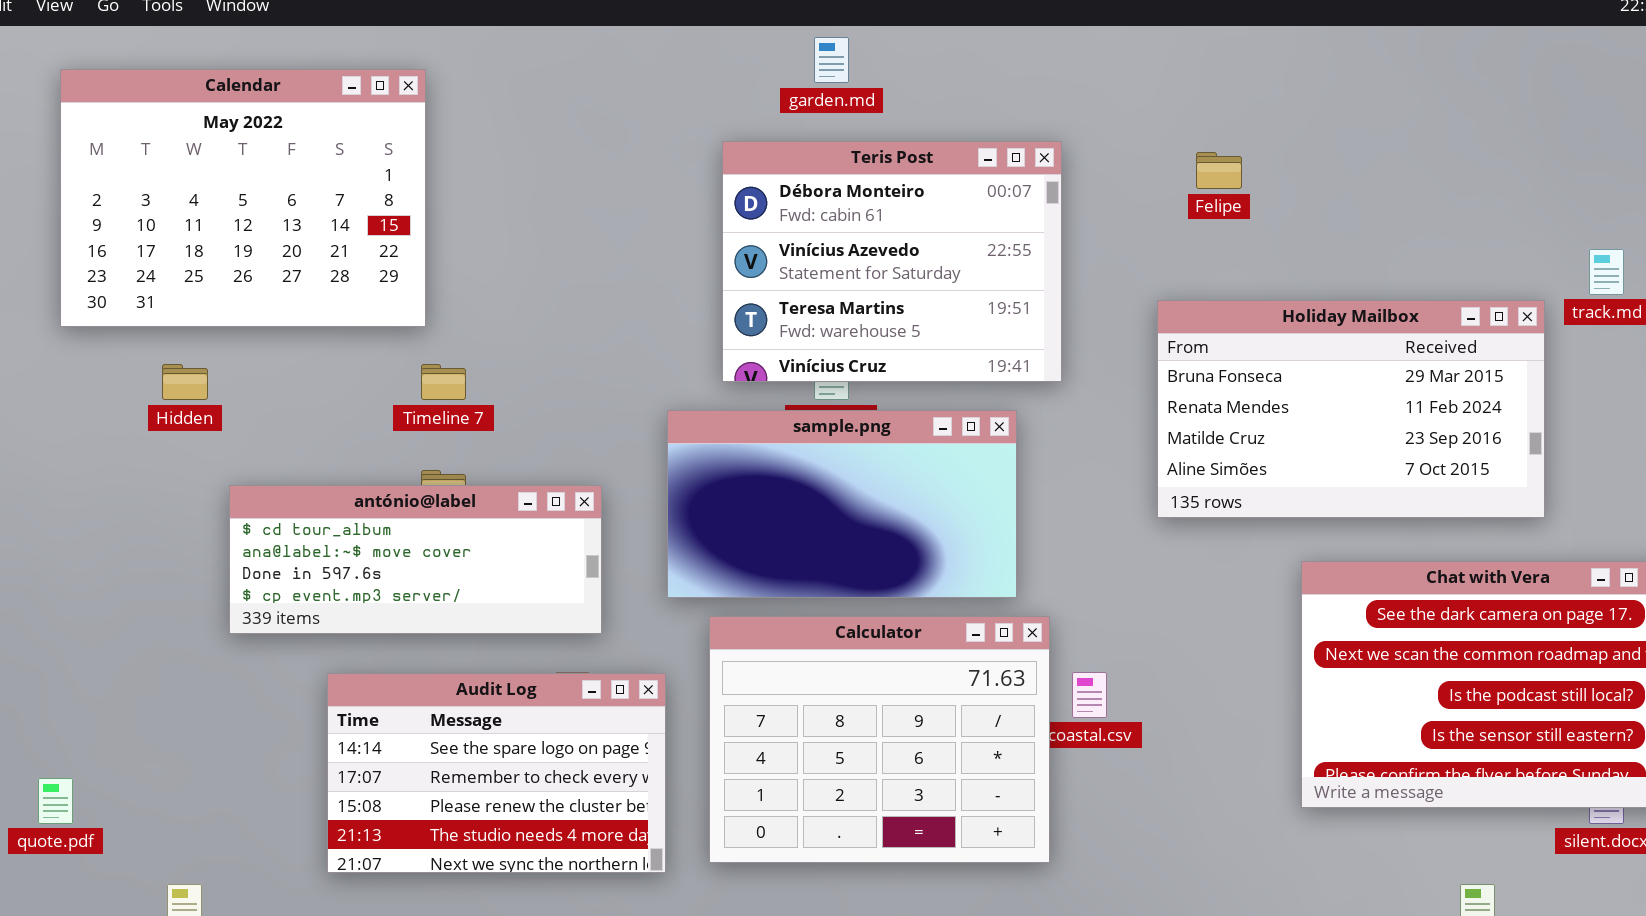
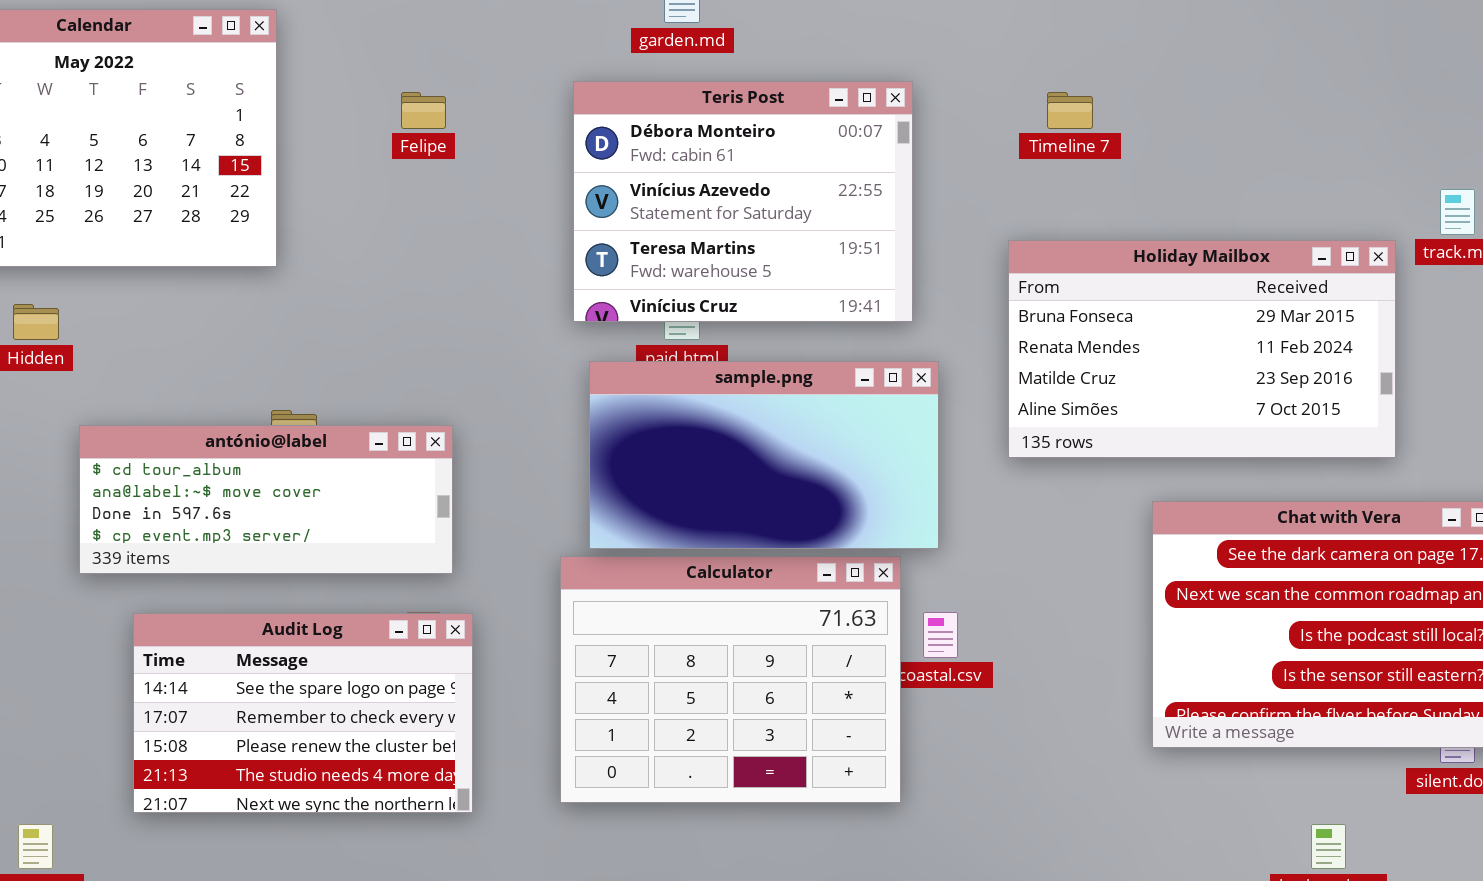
Felipe: [1196,152,1242,189] -> [401,92,446,129], moved
Timeline 7: [421,364,466,400] -> [1047,92,1093,129], moved
sample.png: [667,410,1017,598] -> [589,361,939,549], moved
Audit Log: [327,673,666,873] -> [133,613,473,813], moved

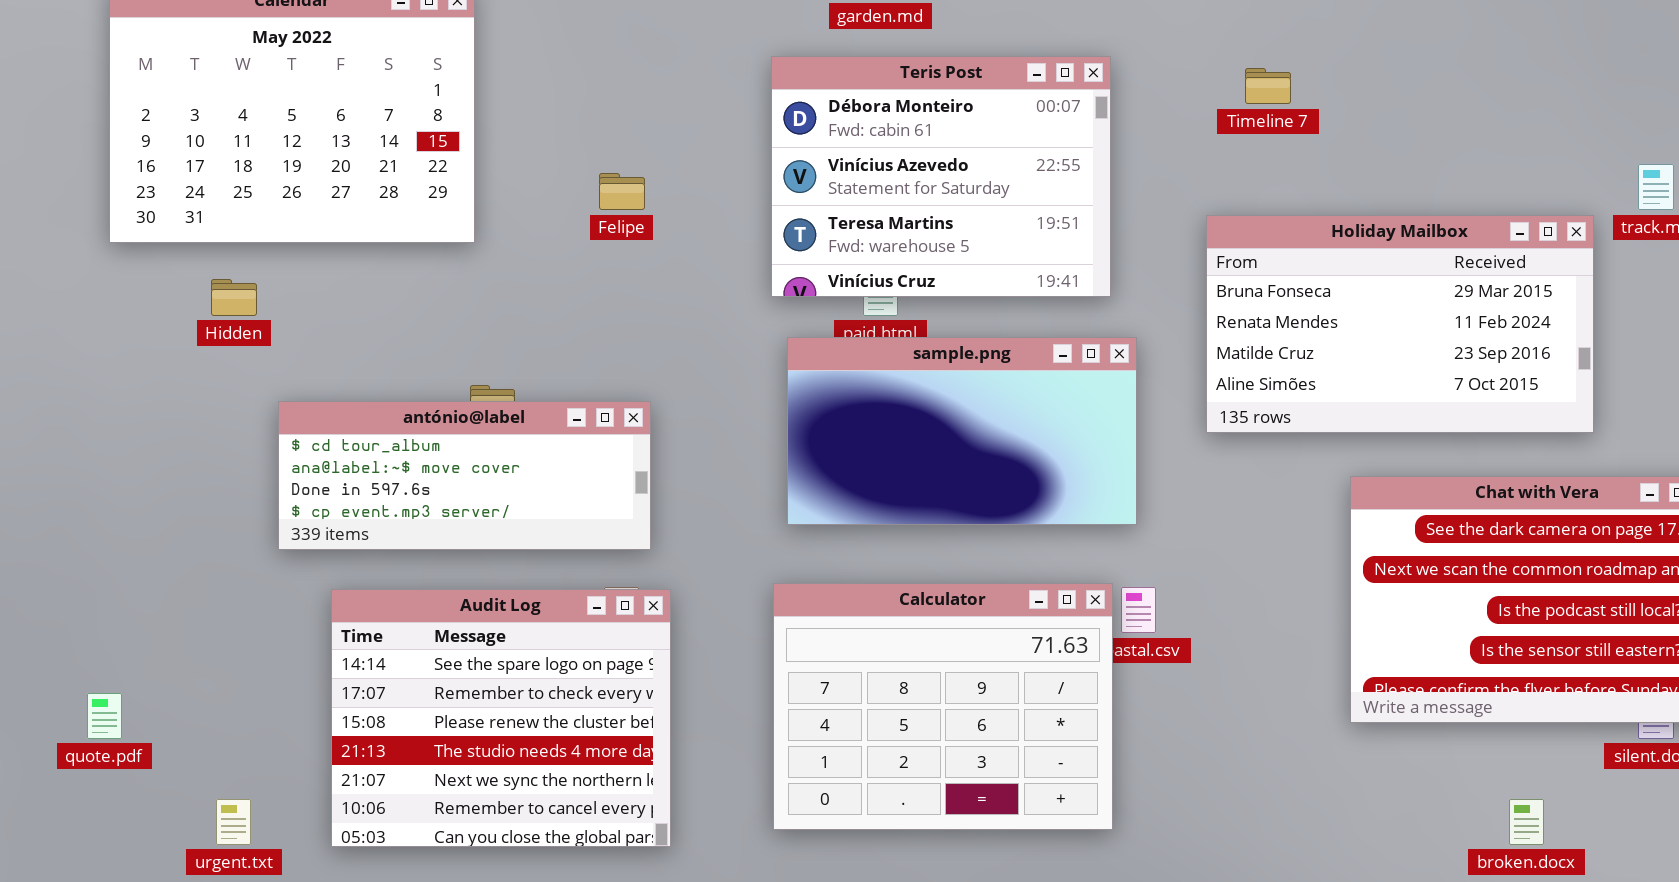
Felipe: [401,92,446,129] -> [599,173,645,210], moved
Calculator: [560,556,901,803] -> [773,583,1113,830], moved
Audit Log: [133,613,473,813] -> [331,589,671,847], resized

